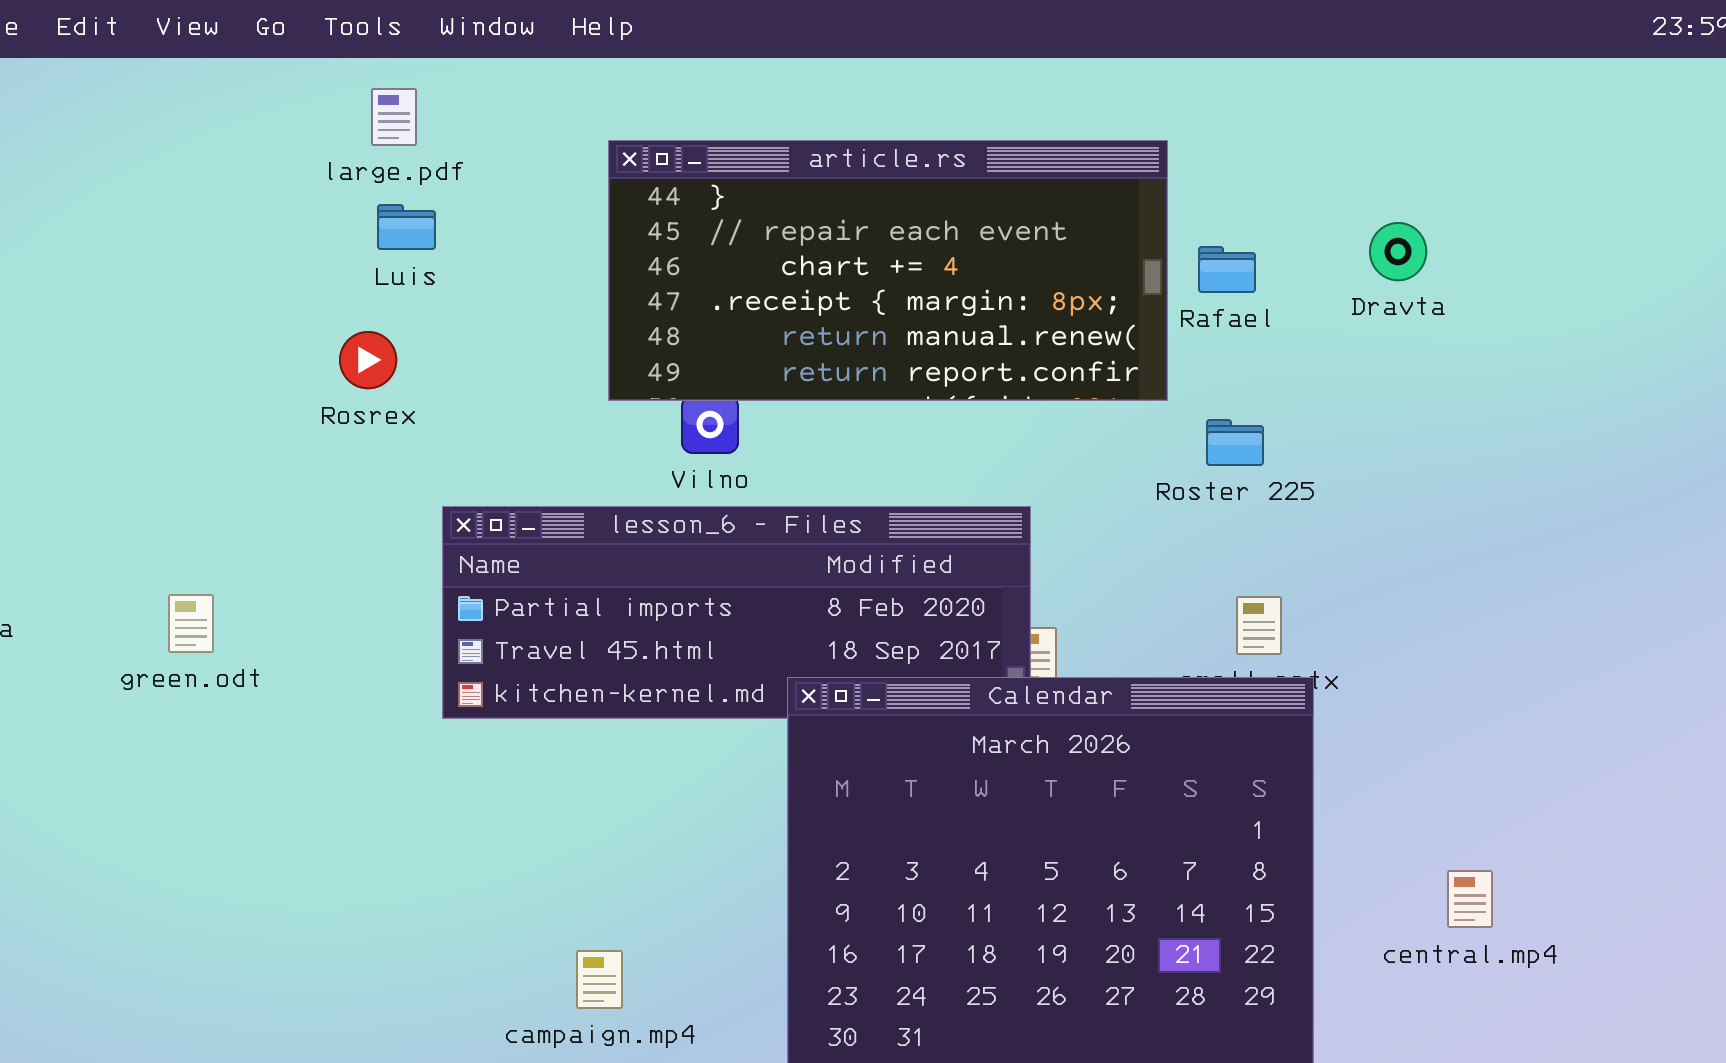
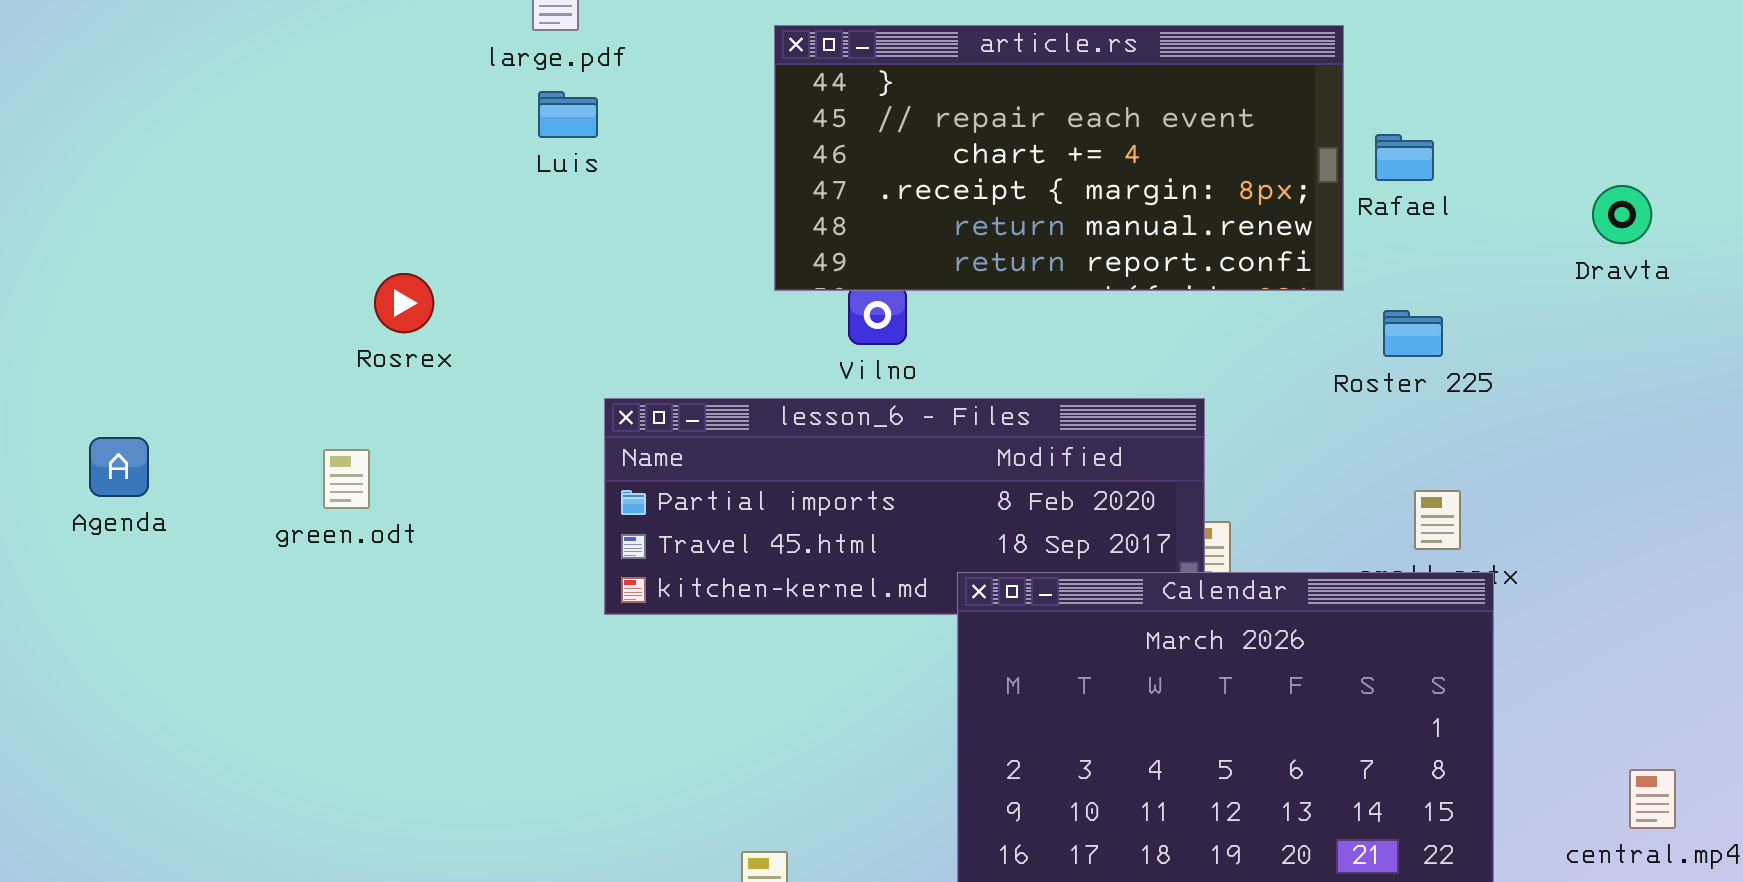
Dravta: [1369,222,1427,281] -> [1592,185,1652,244], moved
Rosrex: [339,331,397,389] -> [374,273,434,333], moved
green.odt: [168,594,214,653] -> [323,449,370,509], moved

